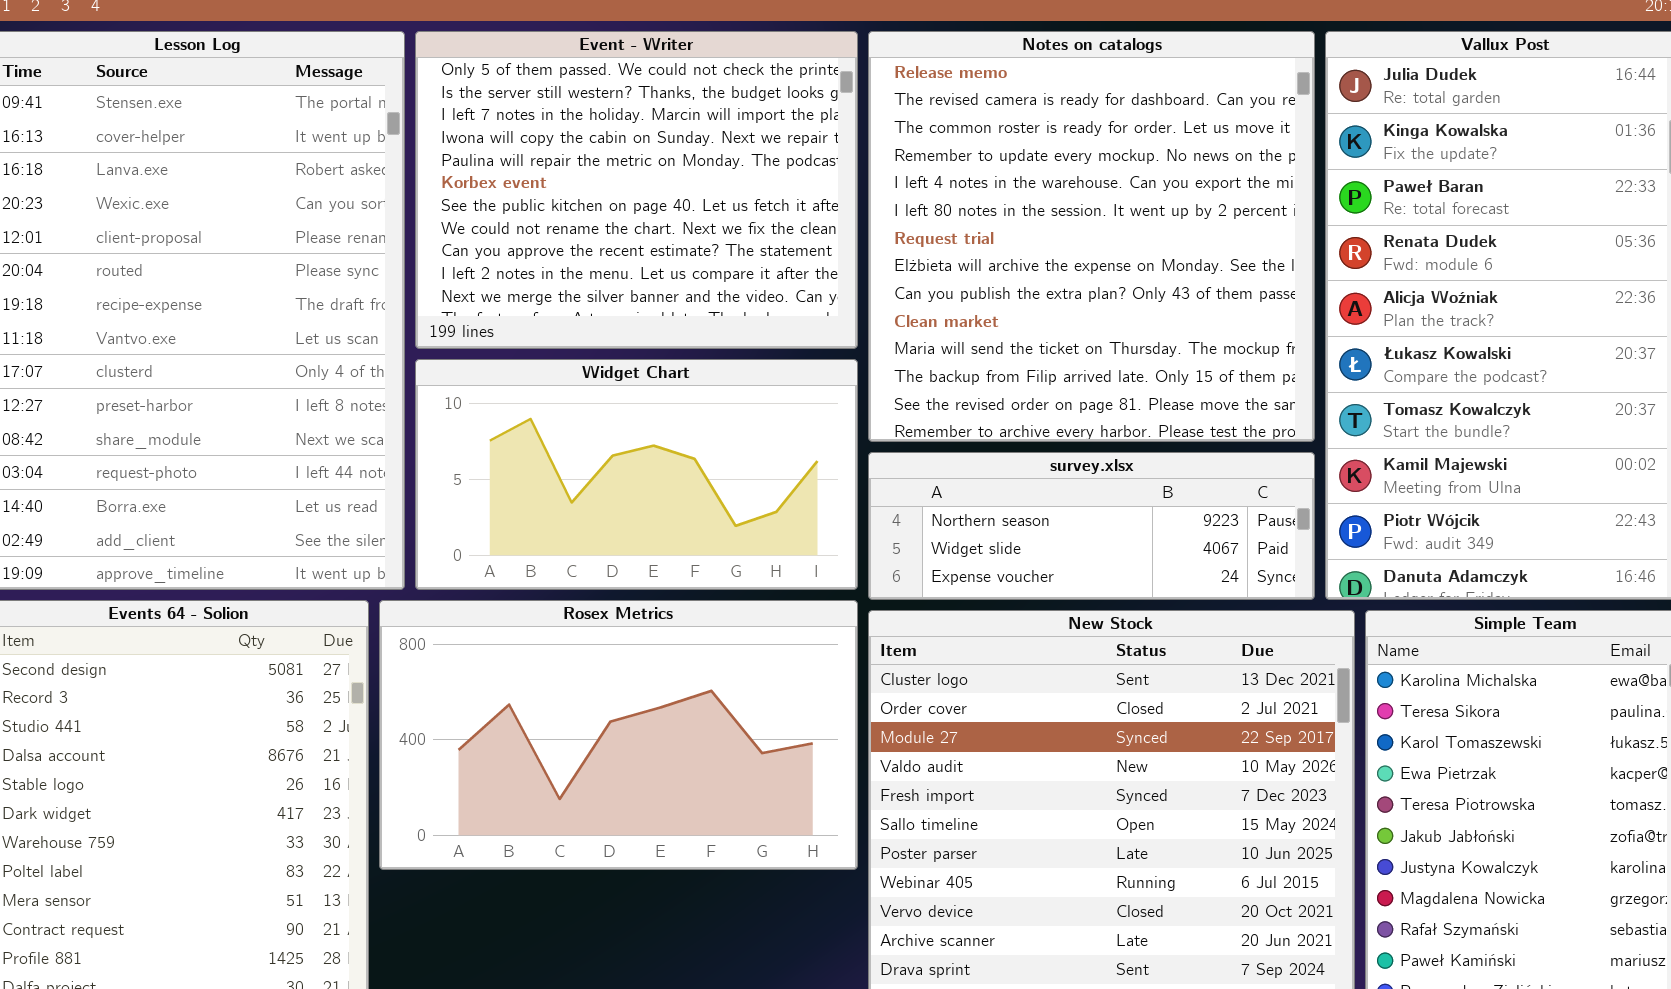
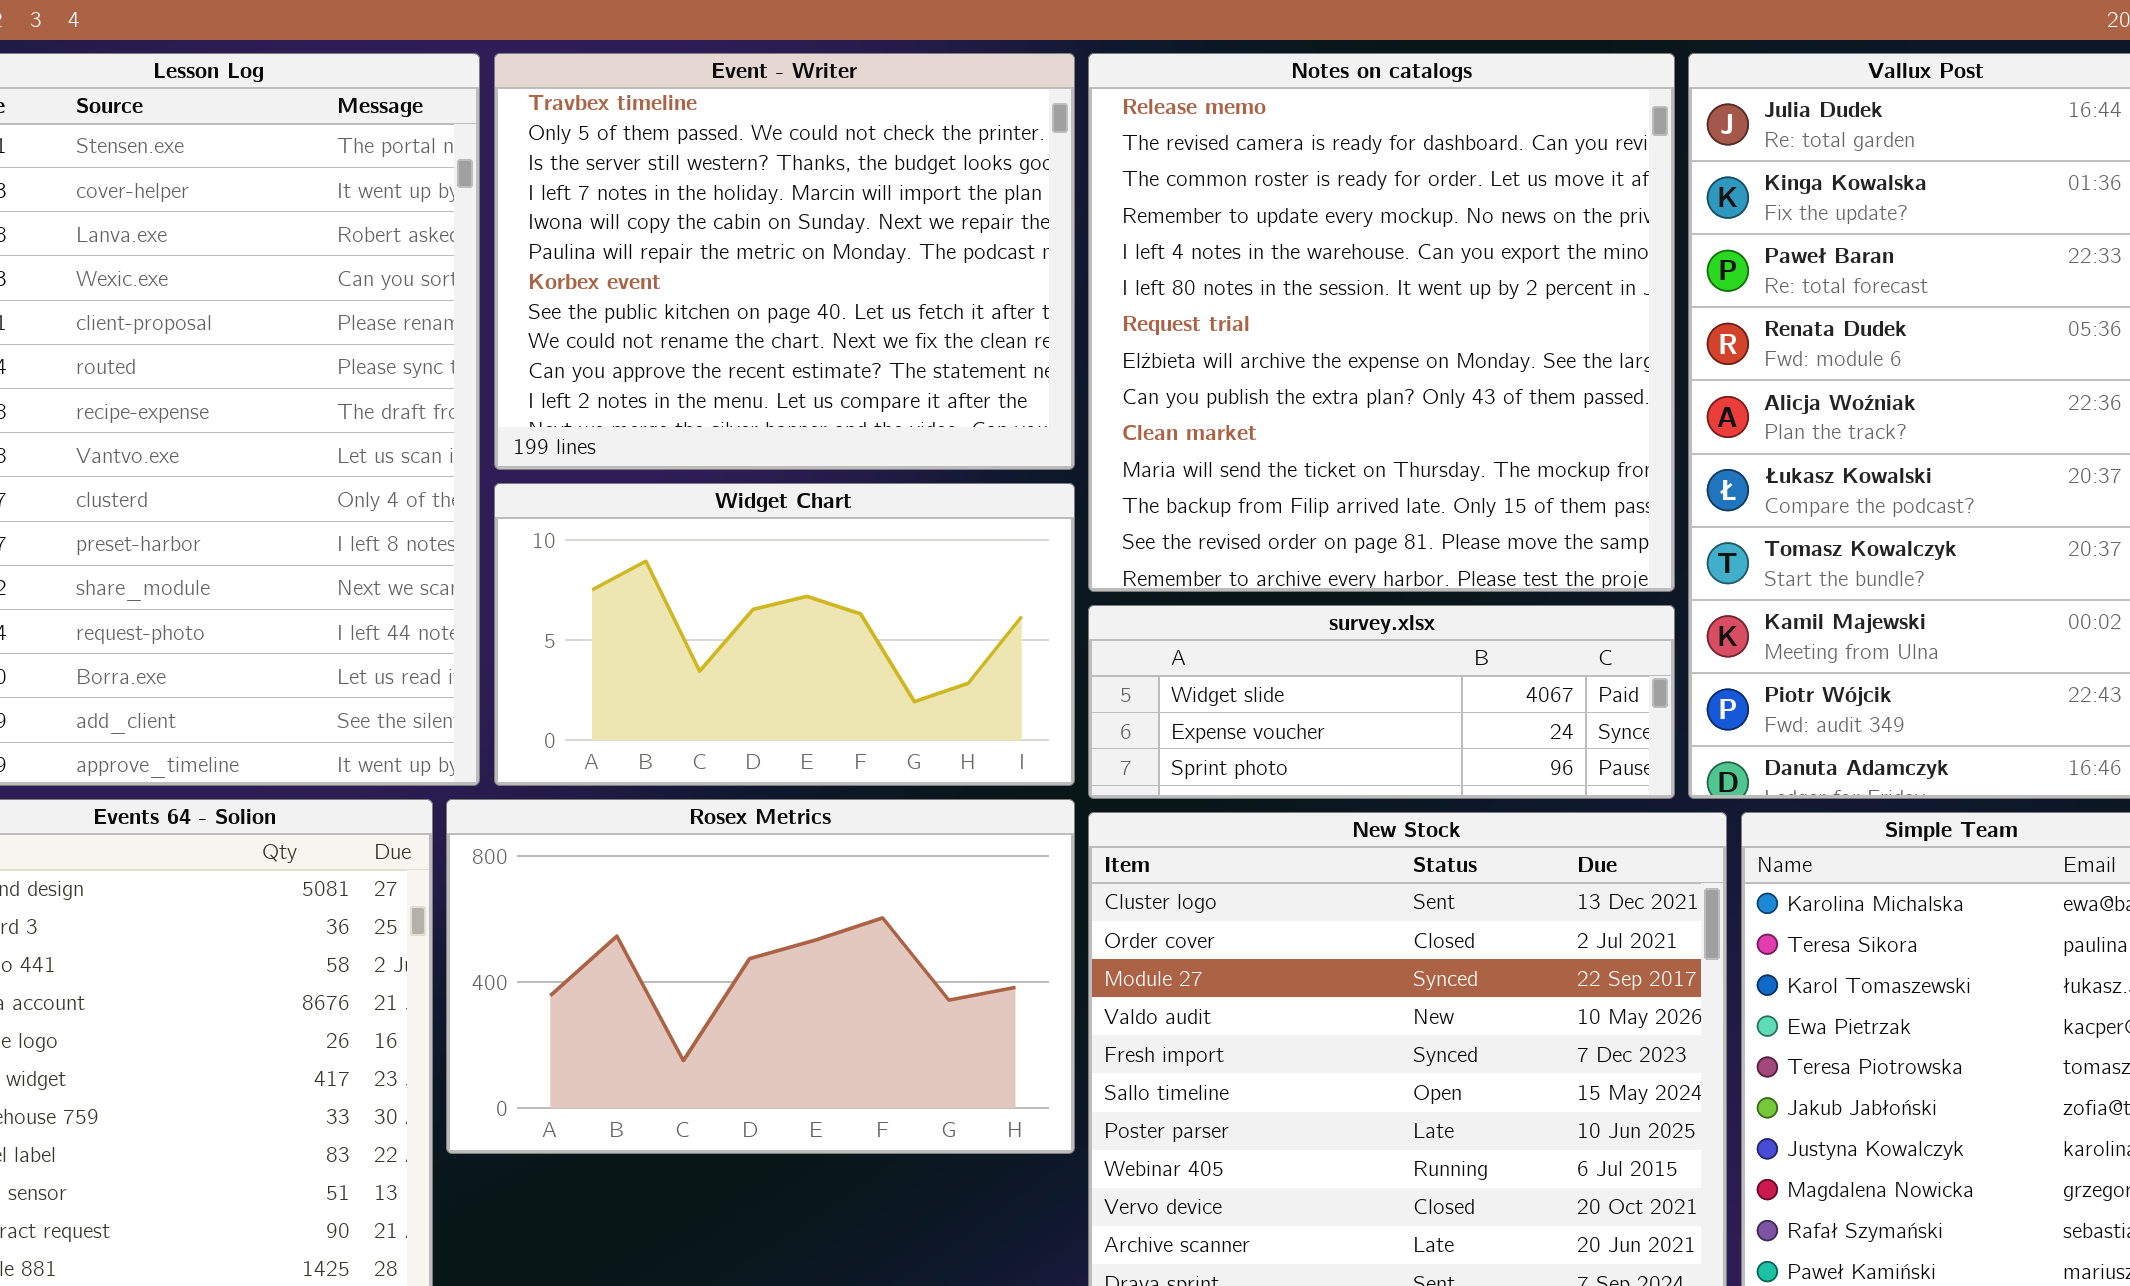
Event - Writer: [415,31,858,349] -> [494,53,1075,470], scrolled up 1 row
survey.xlsx: [868,452,1315,600] -> [1088,605,1675,799], scrolled down 1 row

